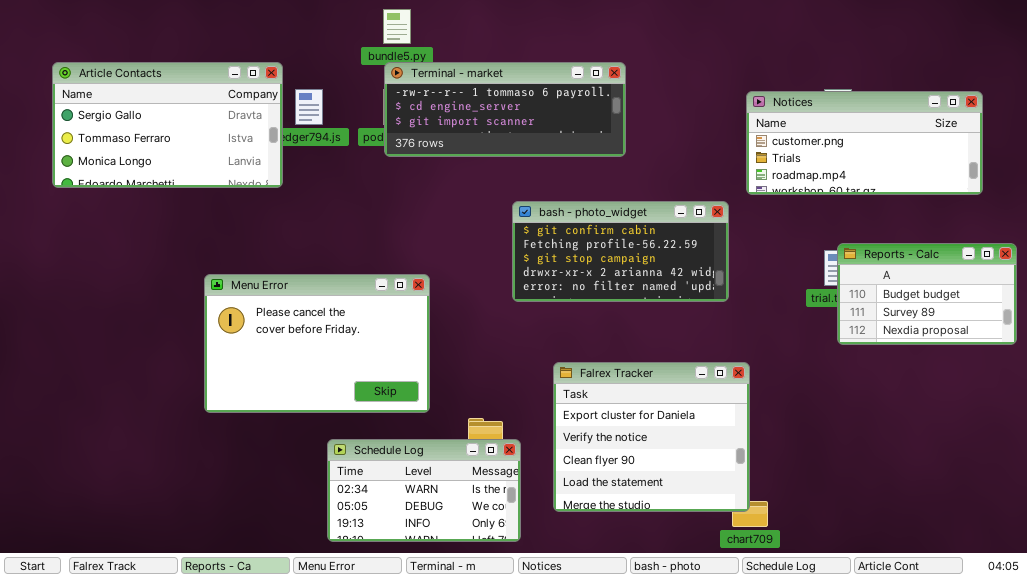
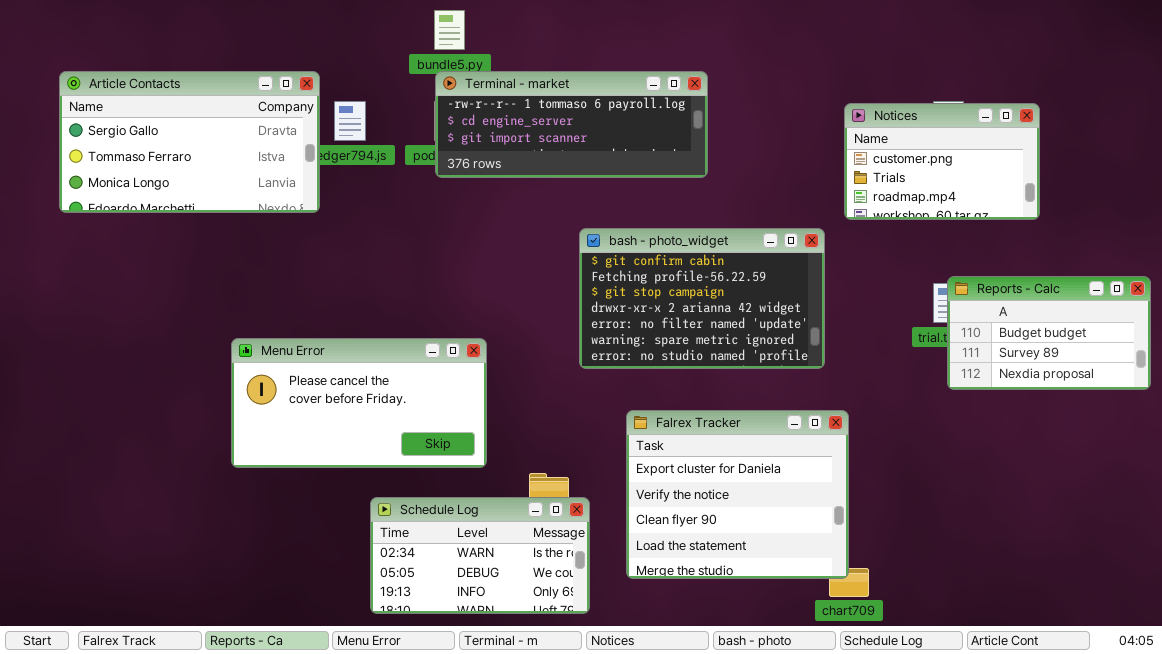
Notices: [746,91,983,195] -> [844,103,1040,220], resized
bash - photo_widget: [512,201,729,302] -> [579,228,825,369], resized
Menu Error: [204,274,430,413] -> [231,338,487,468], resized

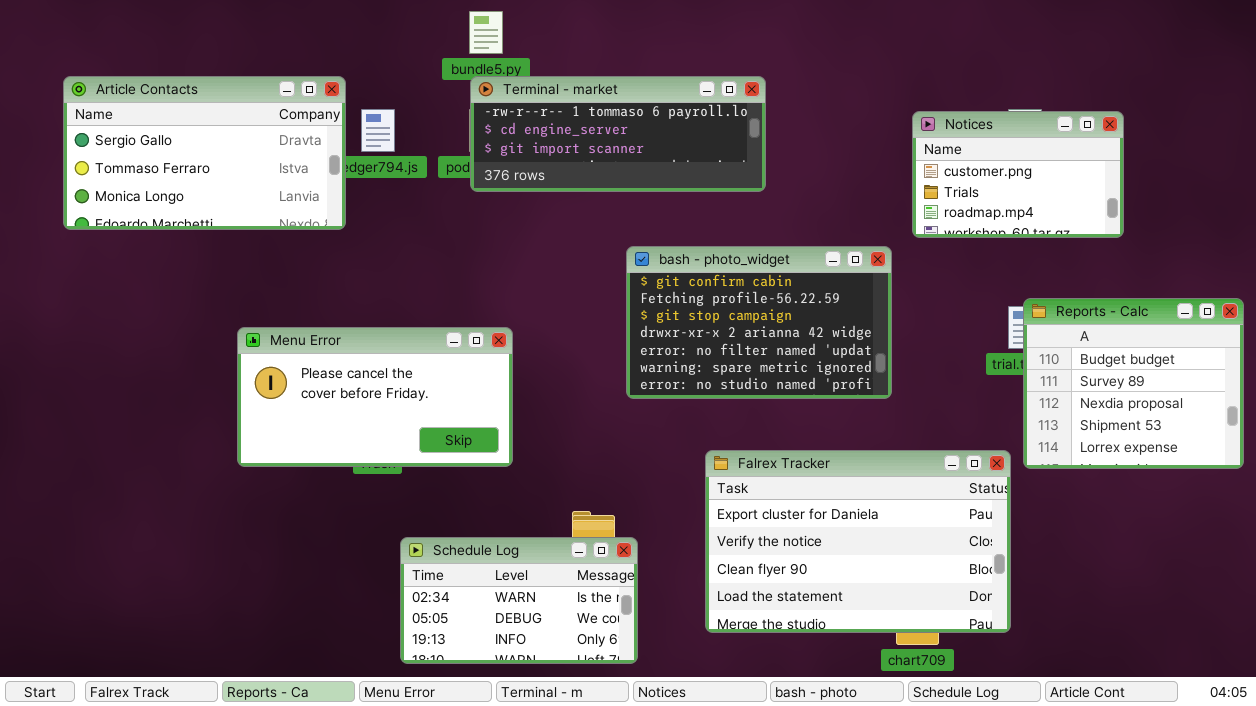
Reports - Calc: [947,276,1151,390] -> [1023,298,1244,469], resized
Menu Error: [231,338,487,468] -> [237,327,513,467], moved
Falrex Tracker: [626,410,849,579] -> [705,450,1011,633], moved, resized

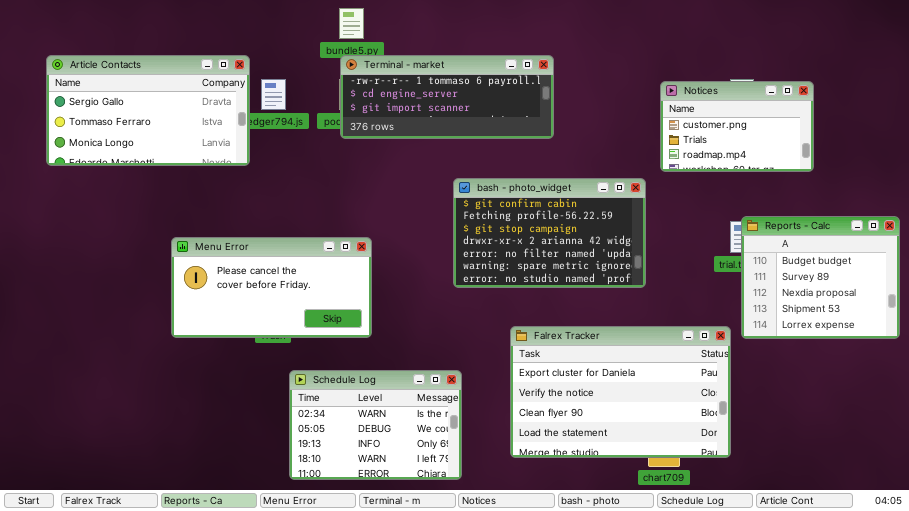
Schedule Log: [400,537,638,664] -> [289,370,462,480], resized

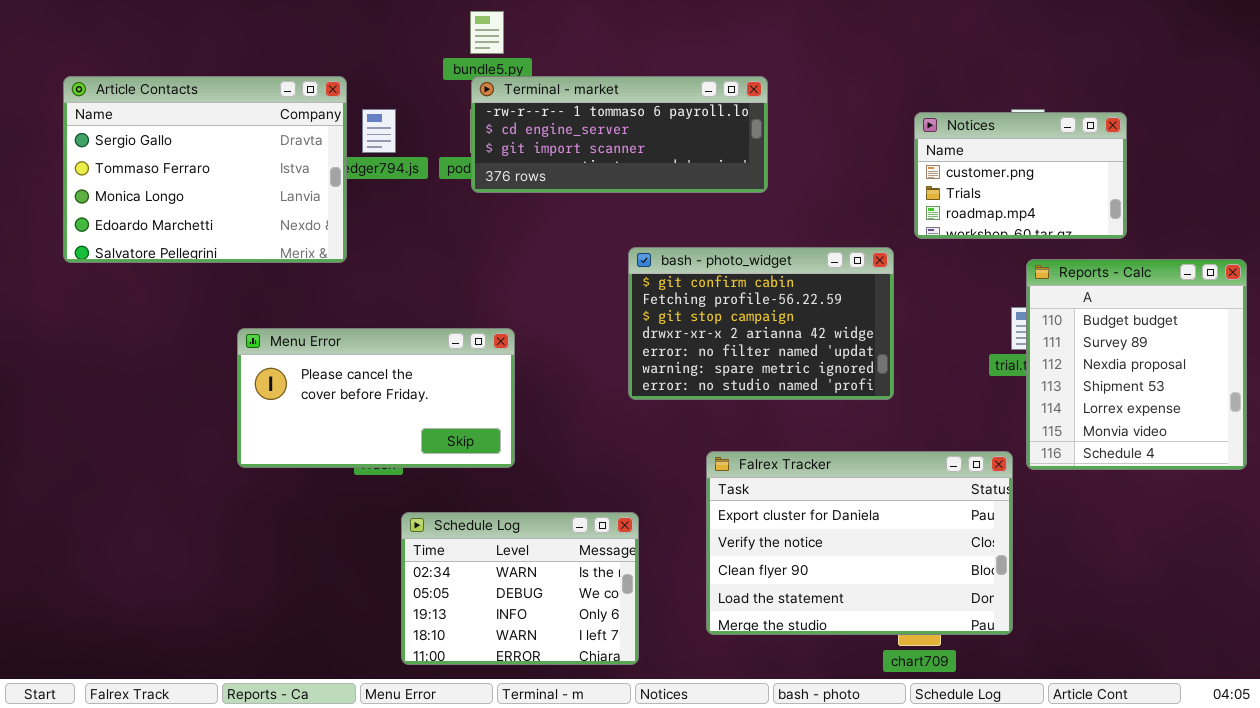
Article Contacts: [46,55,250,166] -> [63,76,347,263], resized
Reports - Calc: [741,216,900,339] -> [1026,259,1247,470], resized

